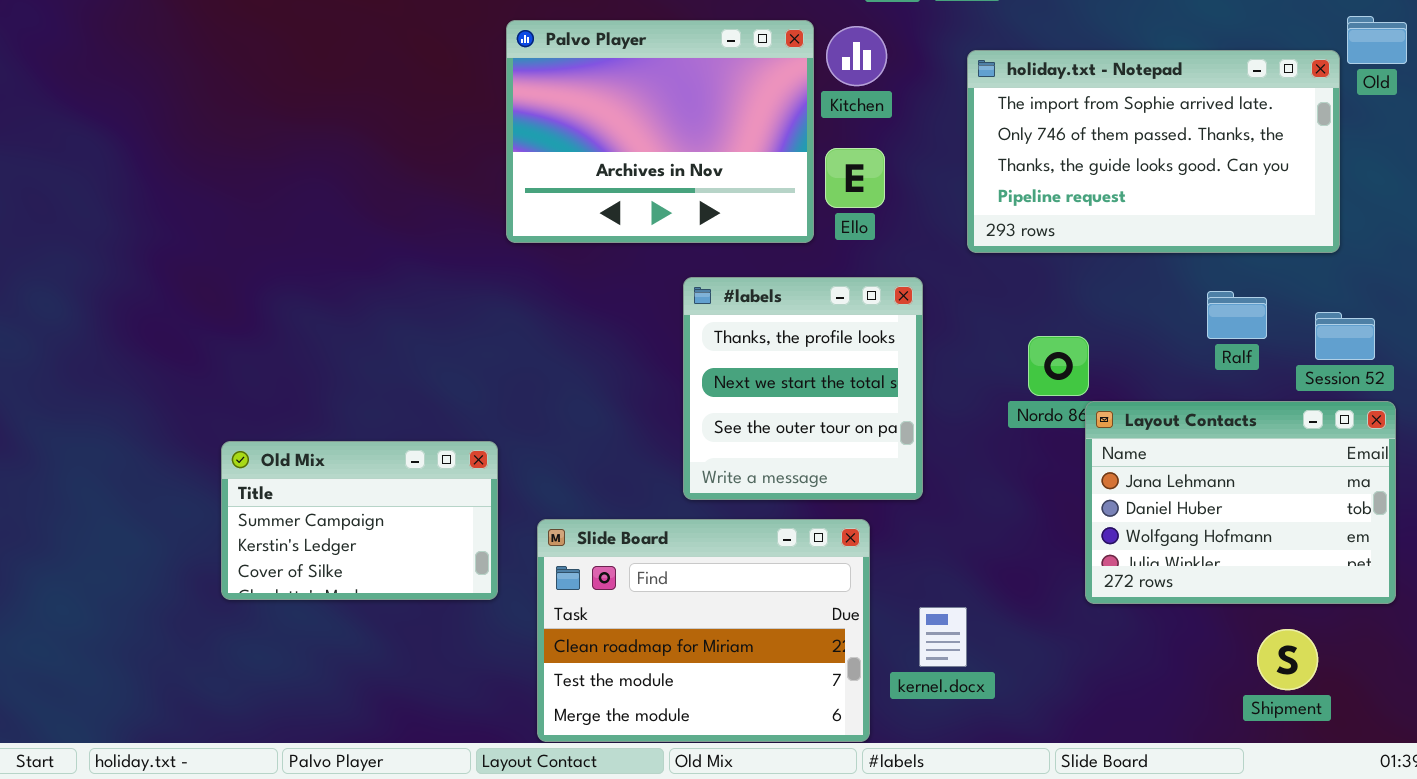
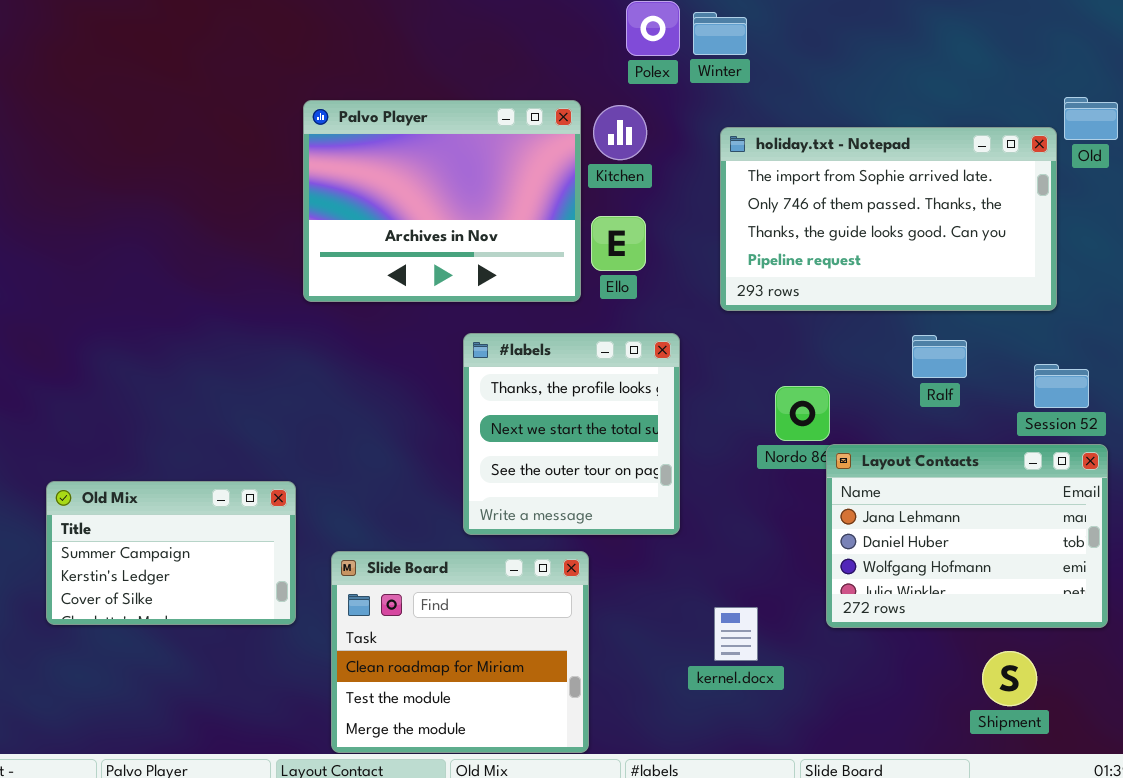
Ralf: [1207,291,1267,339] -> [912,335,967,378], moved
Slide Board: [537,519,870,742] -> [331,551,589,753], resized
kernel.docx: [919,607,967,667] -> [714,607,758,661], moved

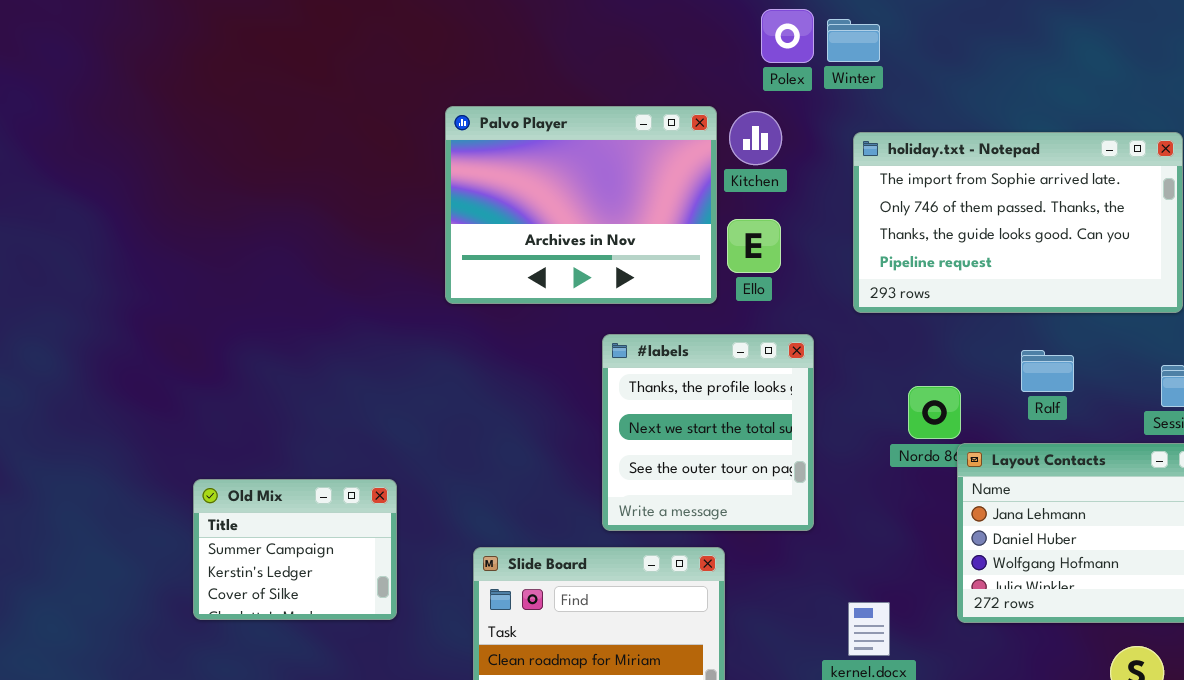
Ralf: [912,335,967,378] -> [1021,350,1074,392], moved
Old Mix: [46,481,296,625] -> [193,479,397,620], resized

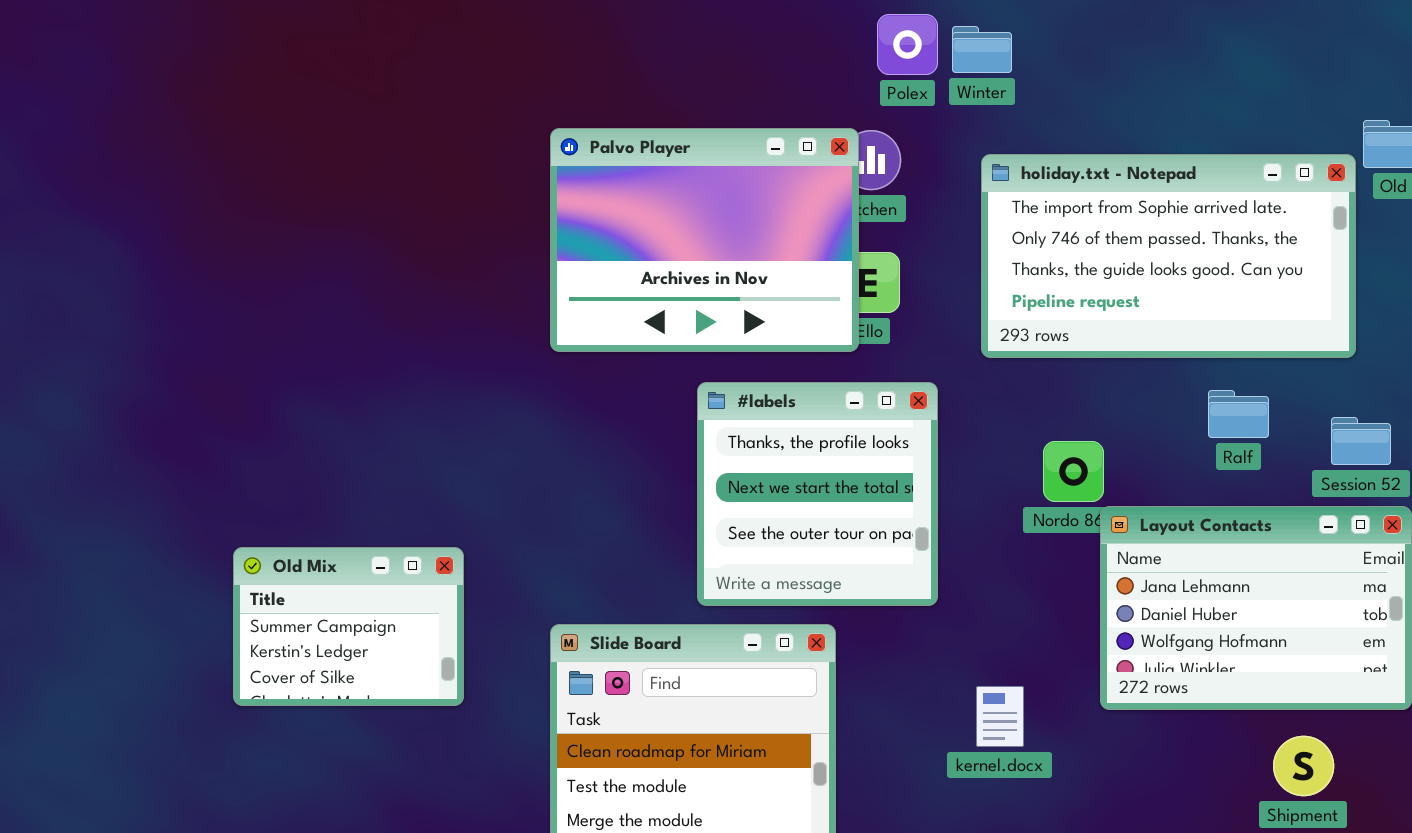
Palvo Player: [445,106,717,304] -> [550,128,859,352], moved
Ralf: [1021,350,1074,392] -> [1208,390,1269,438], moved

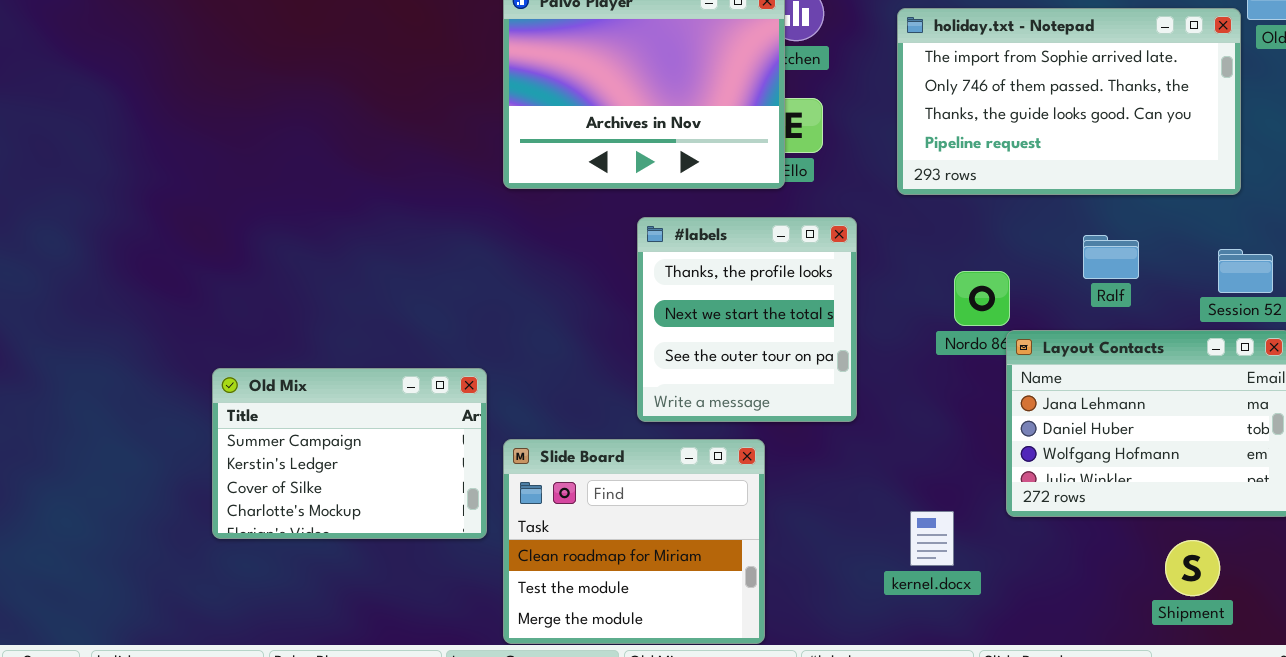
Ralf: [1208,390,1269,438] -> [1083,235,1139,279], moved
Old Mix: [233,547,464,706] -> [212,368,487,539], resized
kernel.docx: [976,686,1024,747] -> [910,511,954,566], moved

